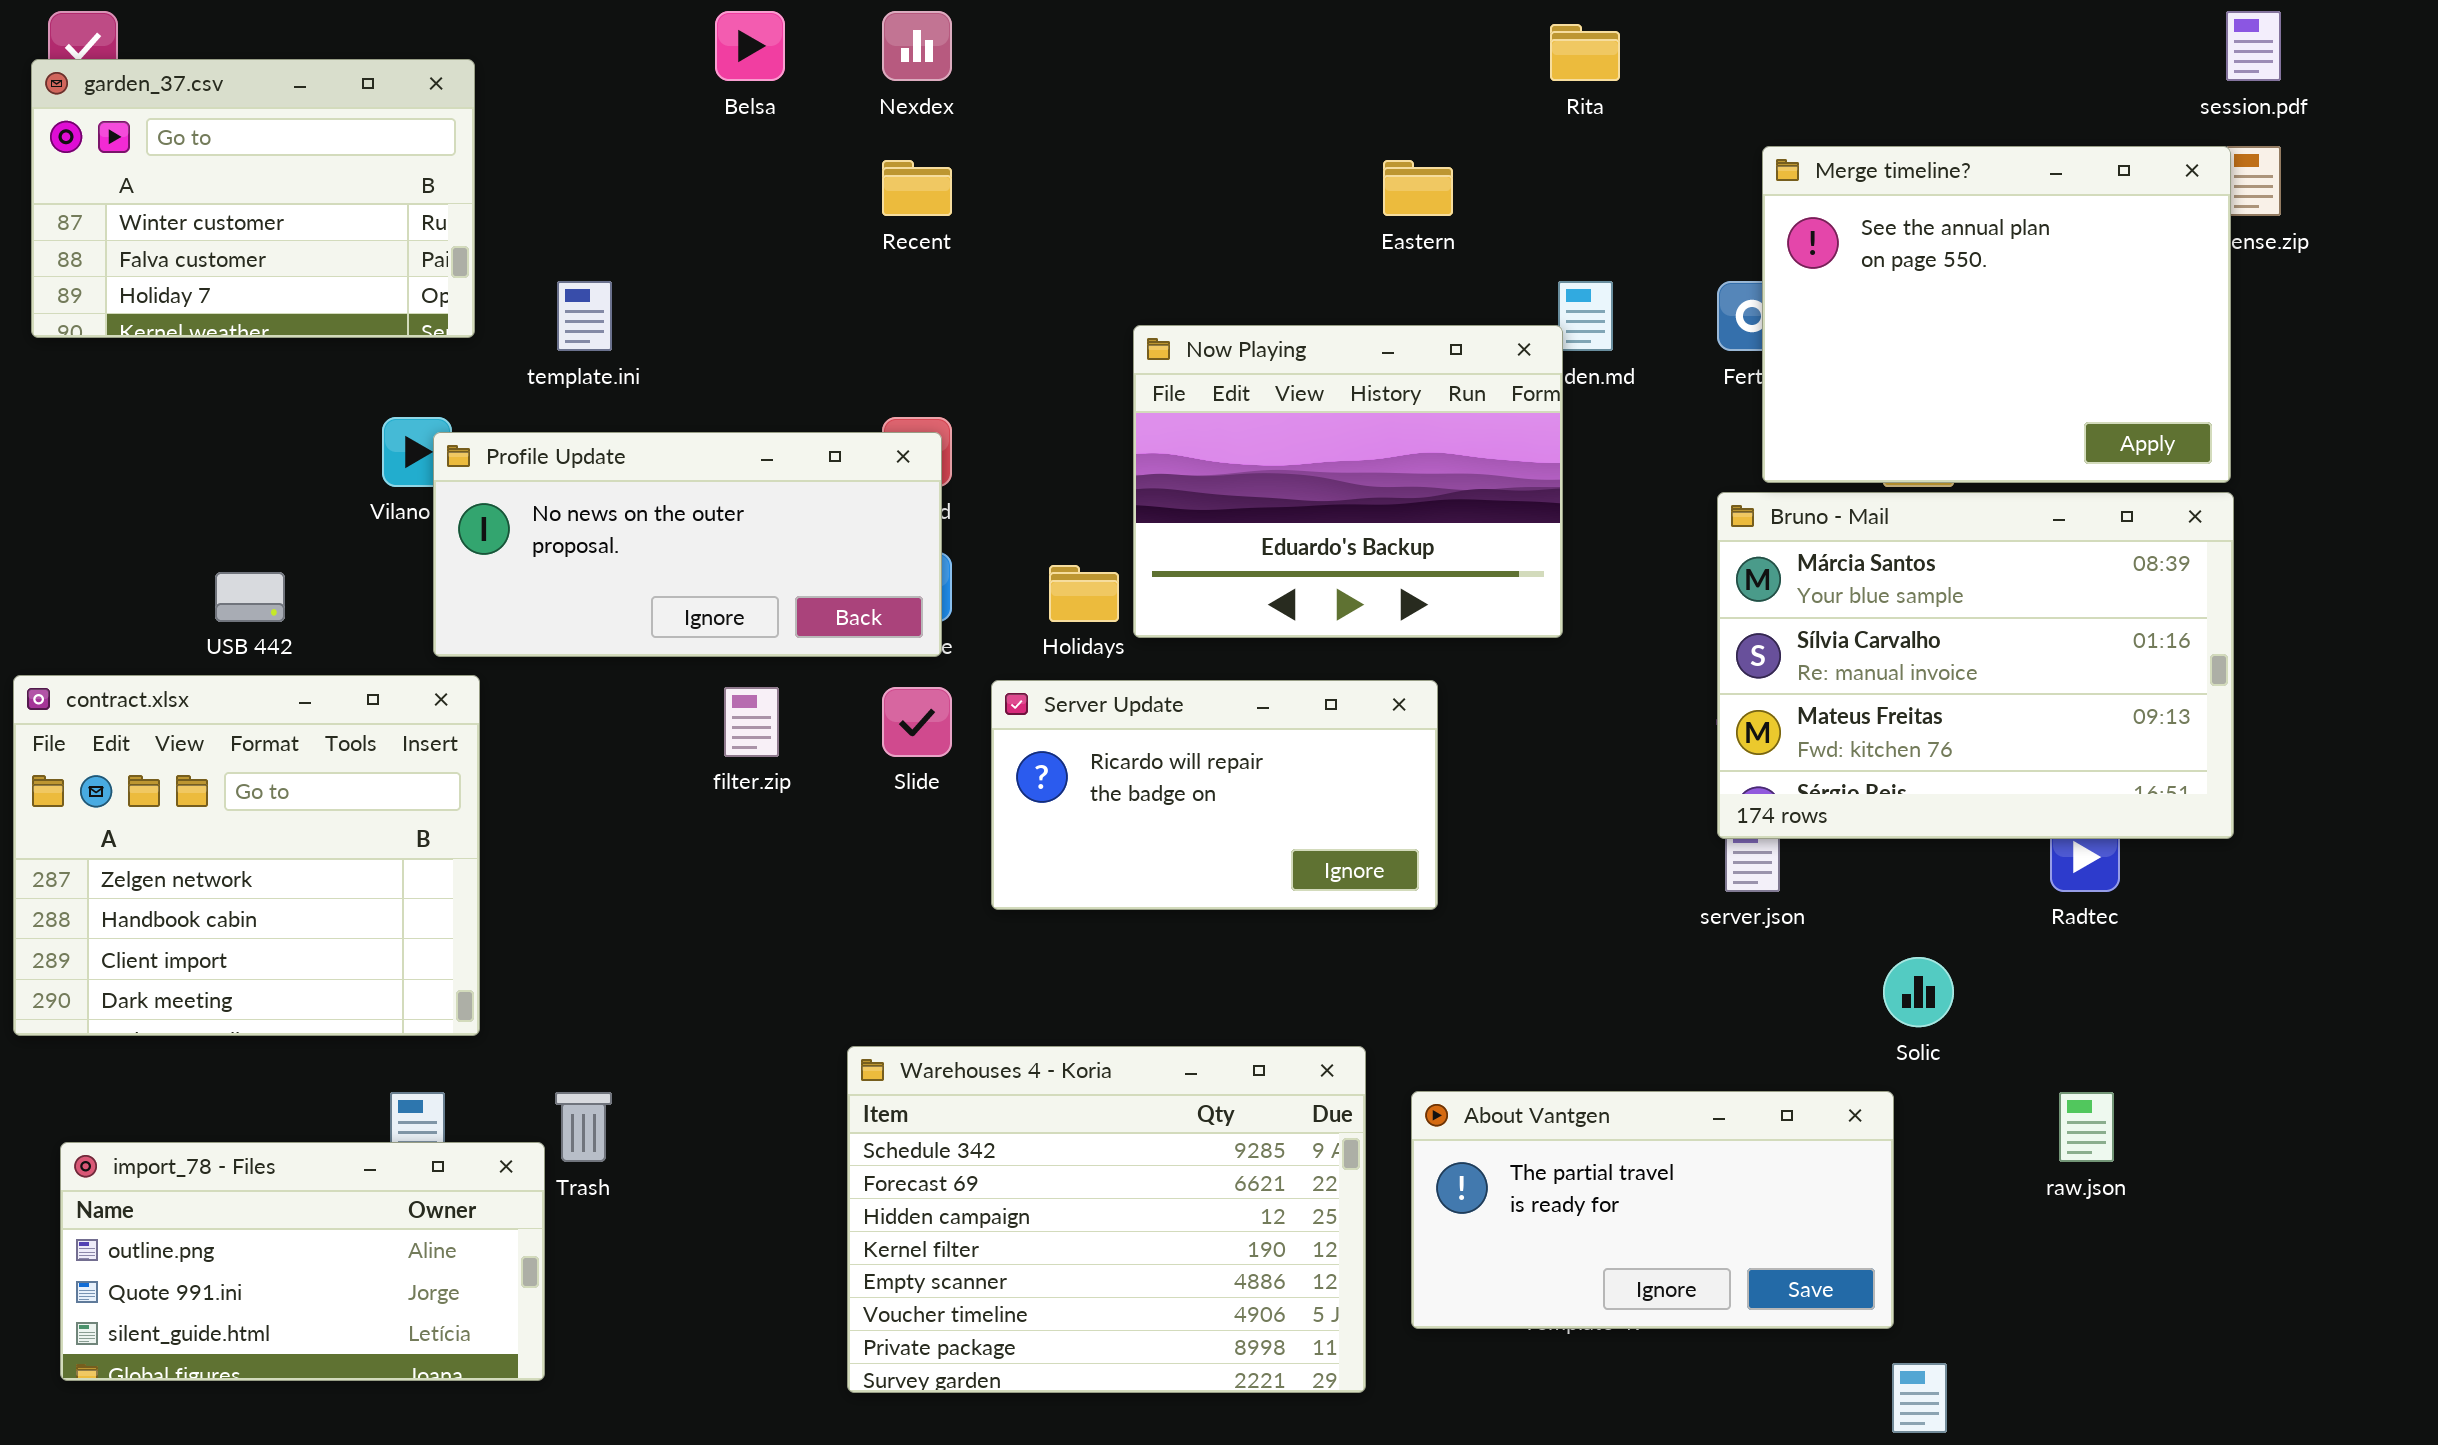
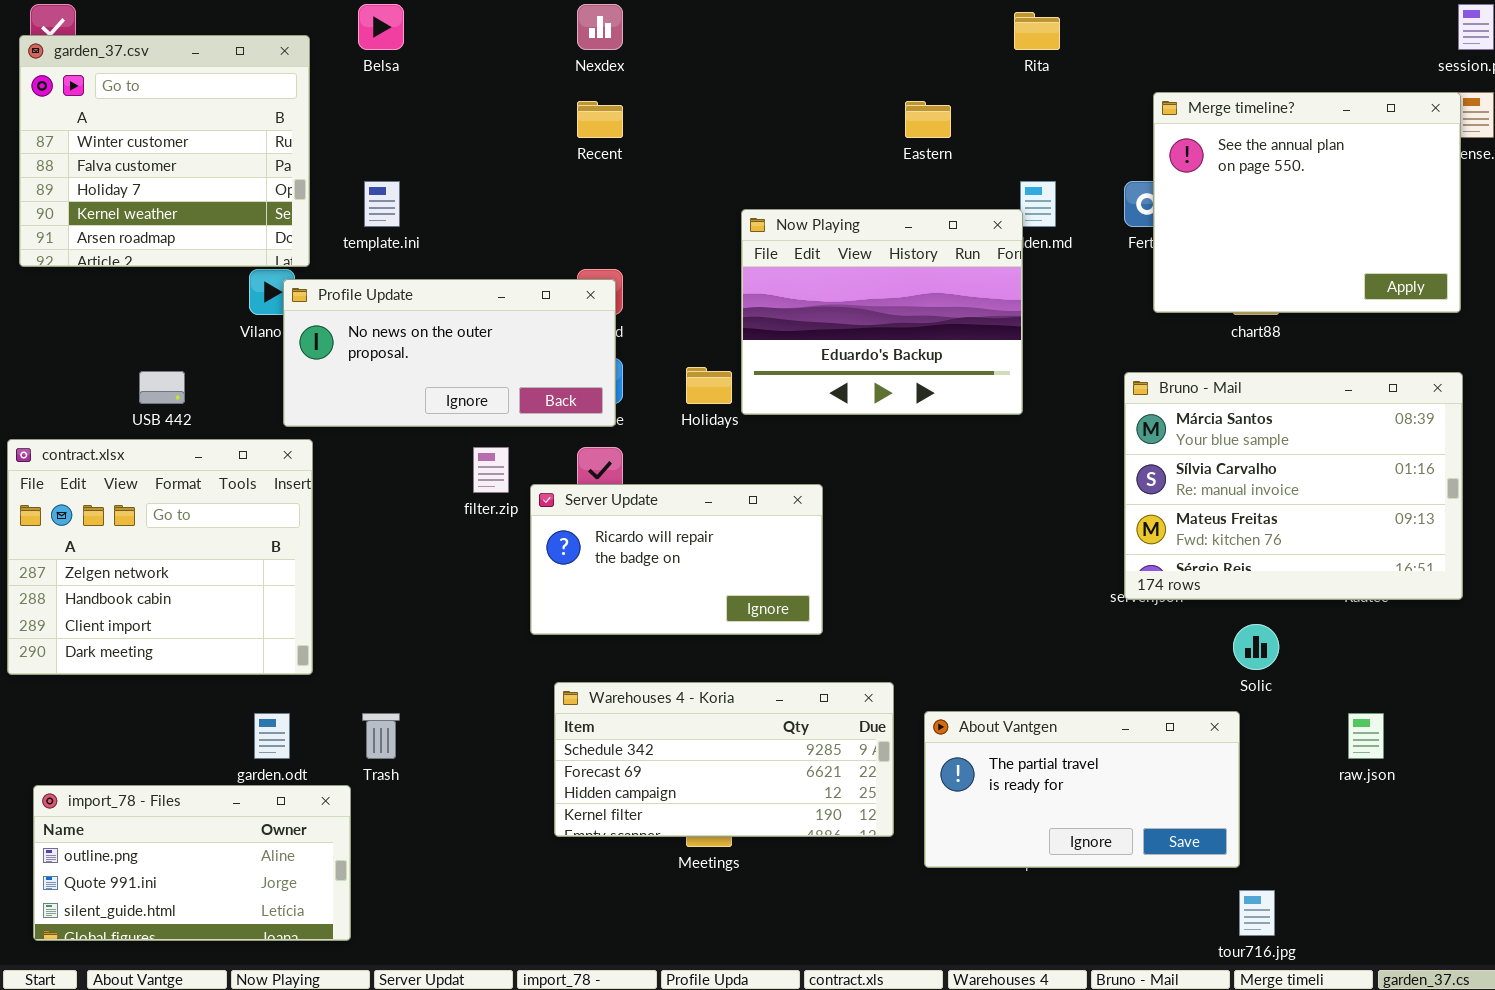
Belsa: [715,11,785,81] -> [358,4,404,50], moved
garden_37.csv: [31,59,475,338] -> [19,35,310,267], resized
Bruno - Mail: [1717,492,2234,839] -> [1124,372,1463,600], moved
Server Update: [991,680,1438,910] -> [530,484,823,635], moved
Warehouses 4 - Koria: [847,1046,1366,1393] -> [554,682,894,837], resized
import_78 - Files: [60,1142,545,1381] -> [33,785,351,941], moved

